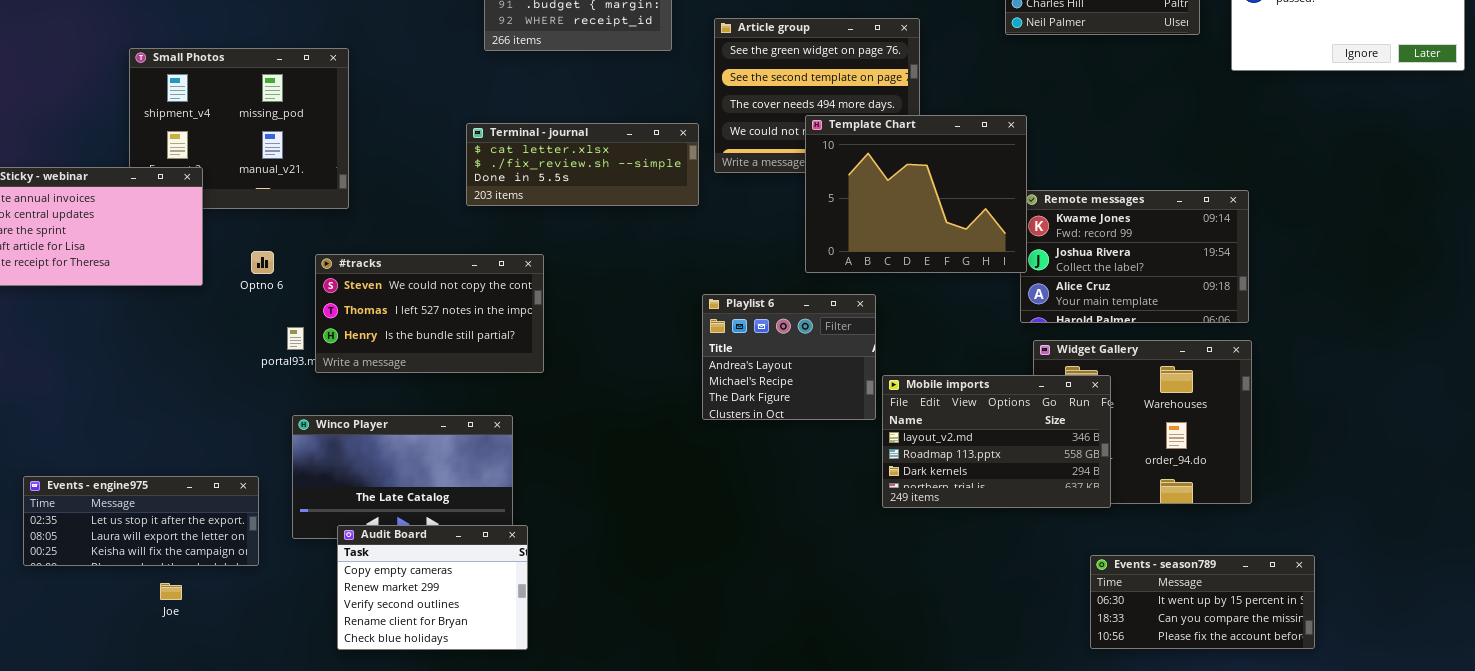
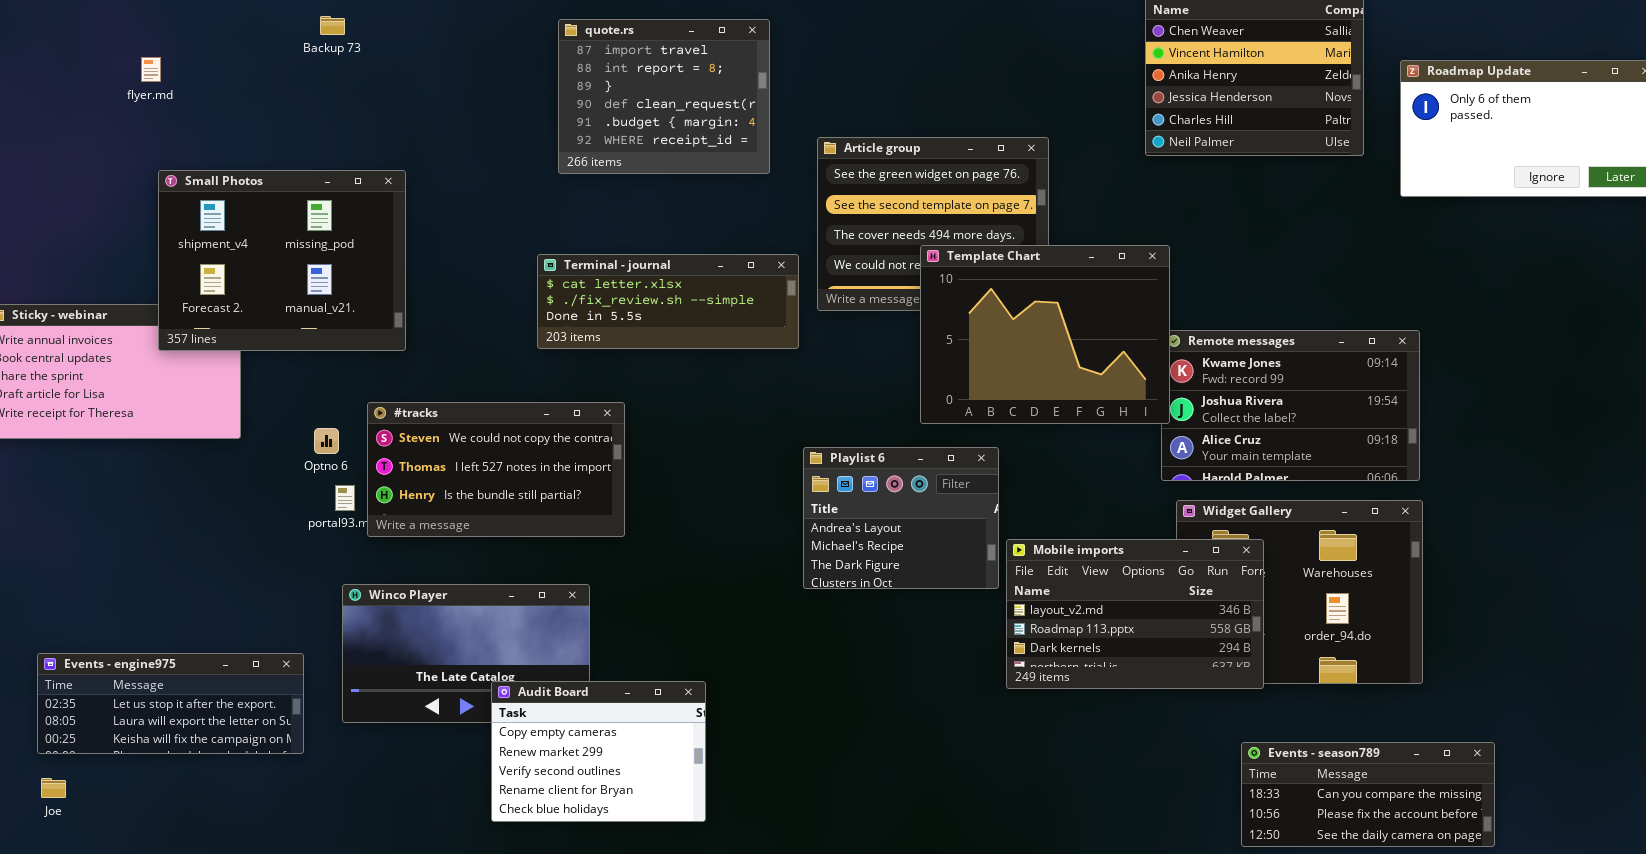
Small Photos: [129,48,349,209] -> [158,170,406,351], raised
Optno 6: [251,251,274,274] -> [314,428,339,454], moved
Audit Board: [337,525,528,650] -> [491,681,706,822], moved
Events - season789: [1090,555,1315,649] -> [1241,742,1495,847], scrolled down 1 row
Joe: [160,583,182,600] -> [41,778,66,798], moved

